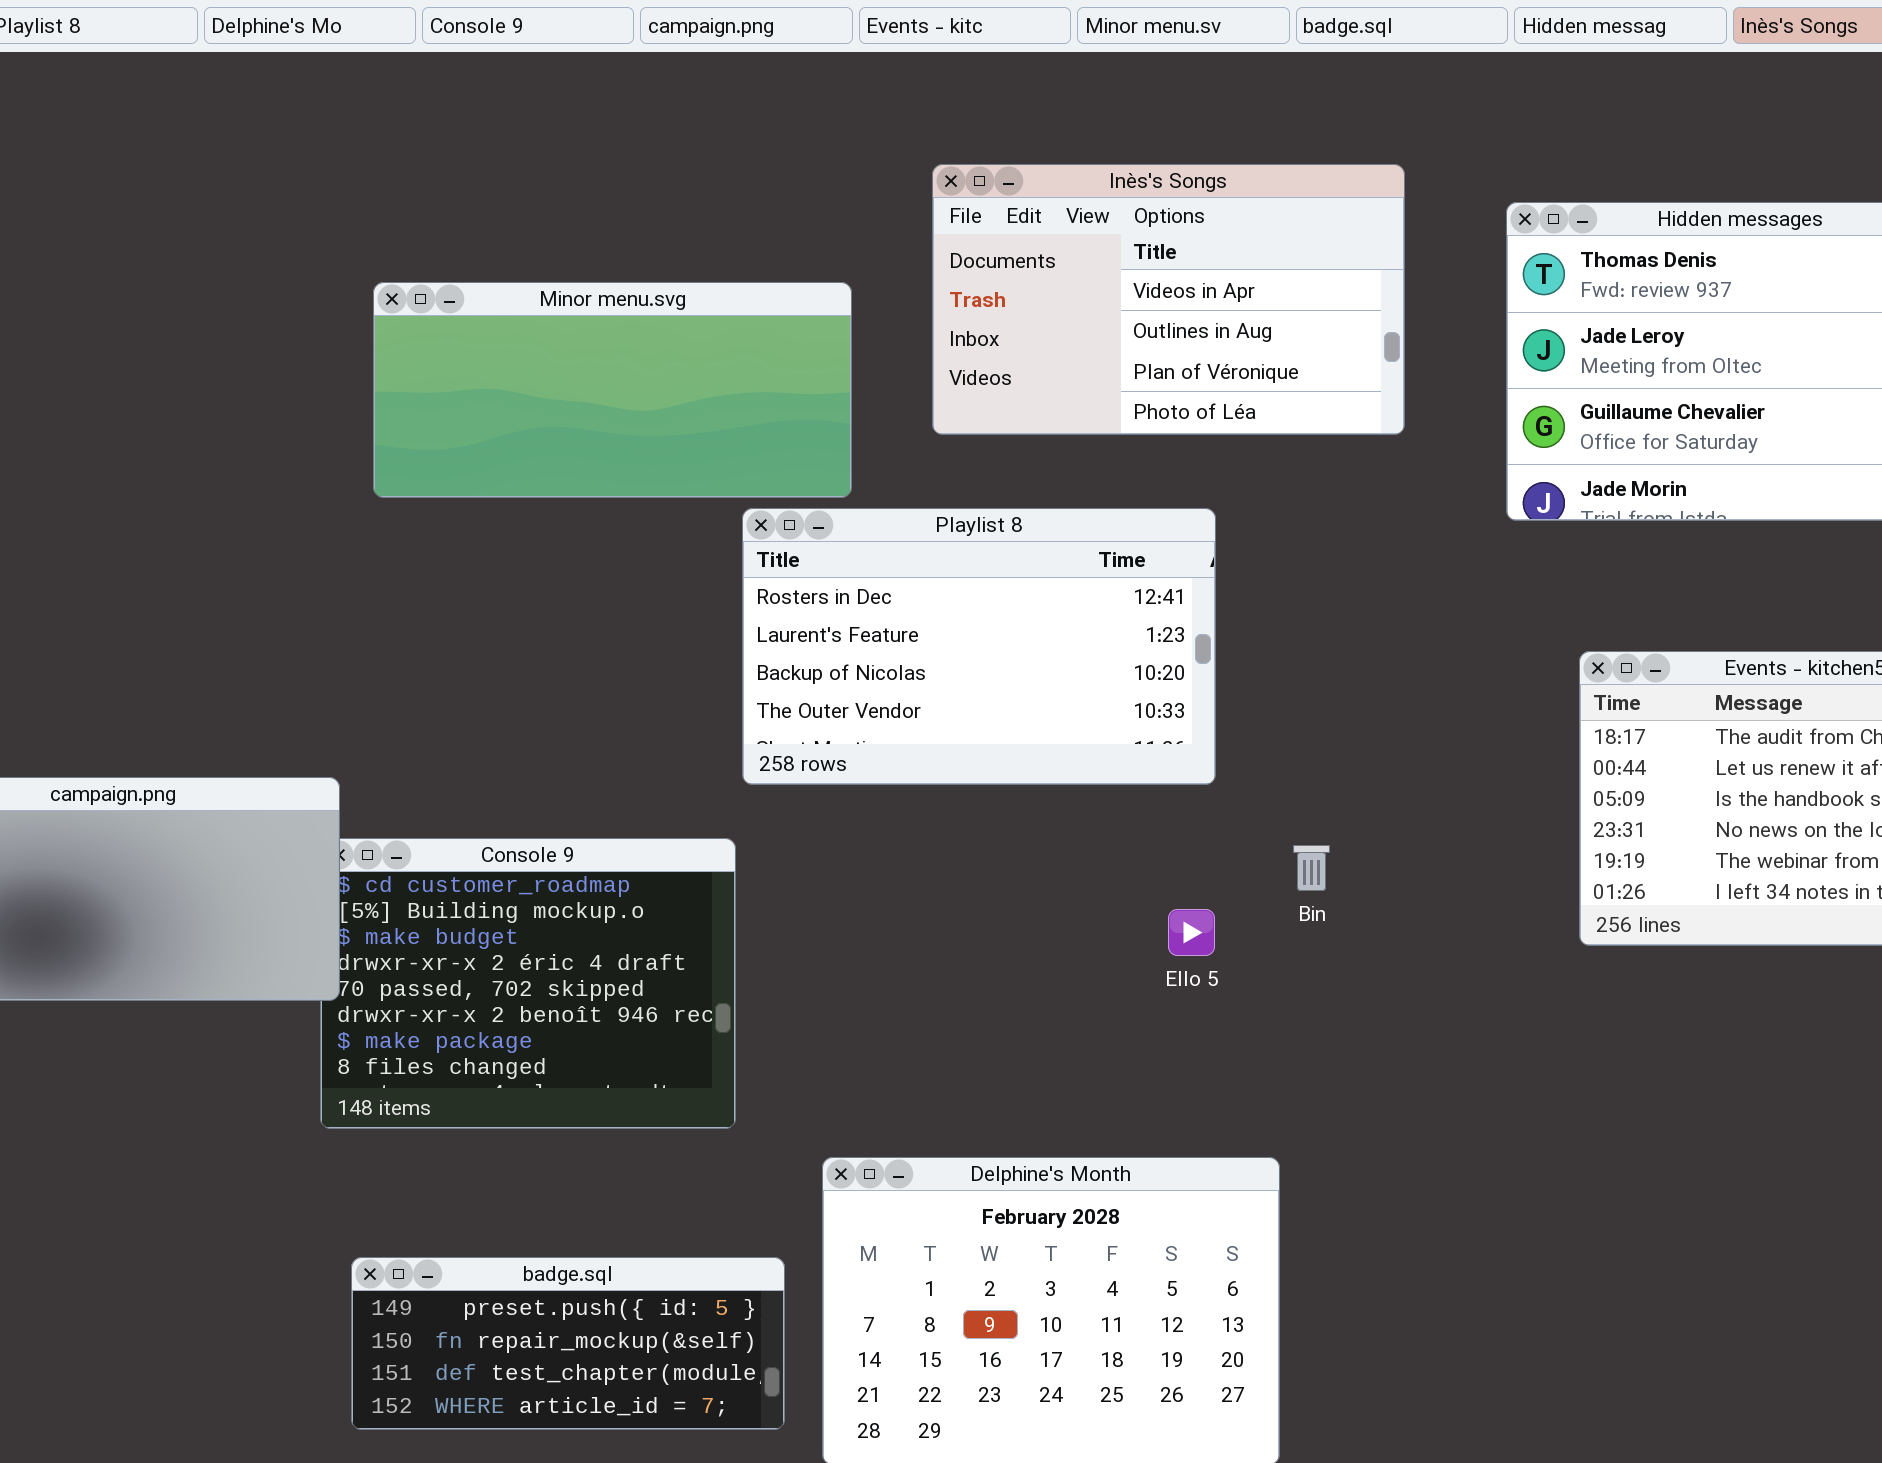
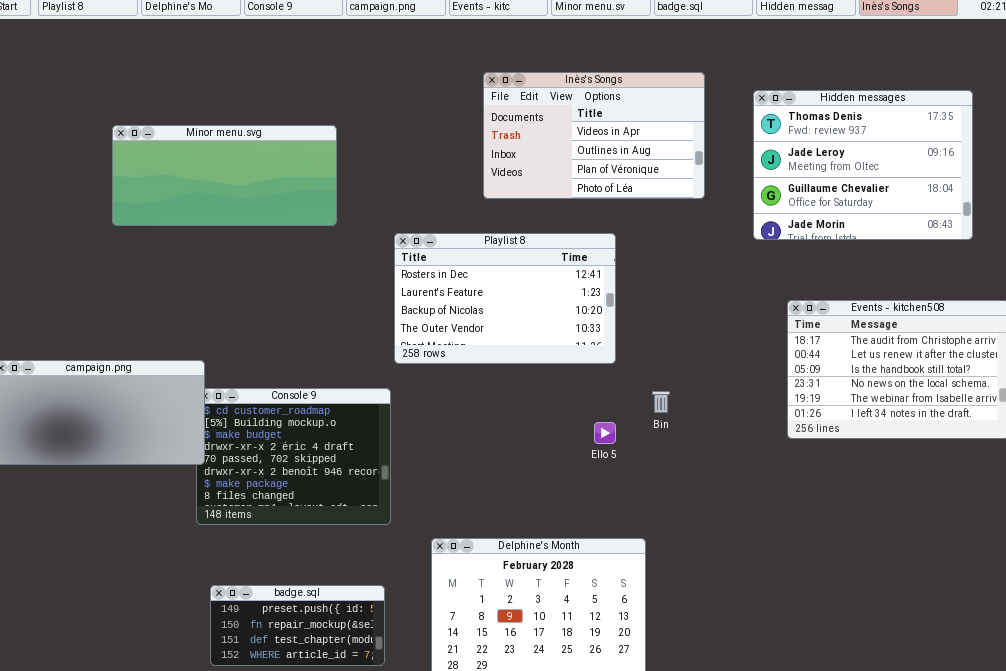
Minor menu.svg: [373,282,852,498] -> [112,125,337,226], moved
badge.sql: [351,1257,785,1430] -> [210,585,385,666], resized

